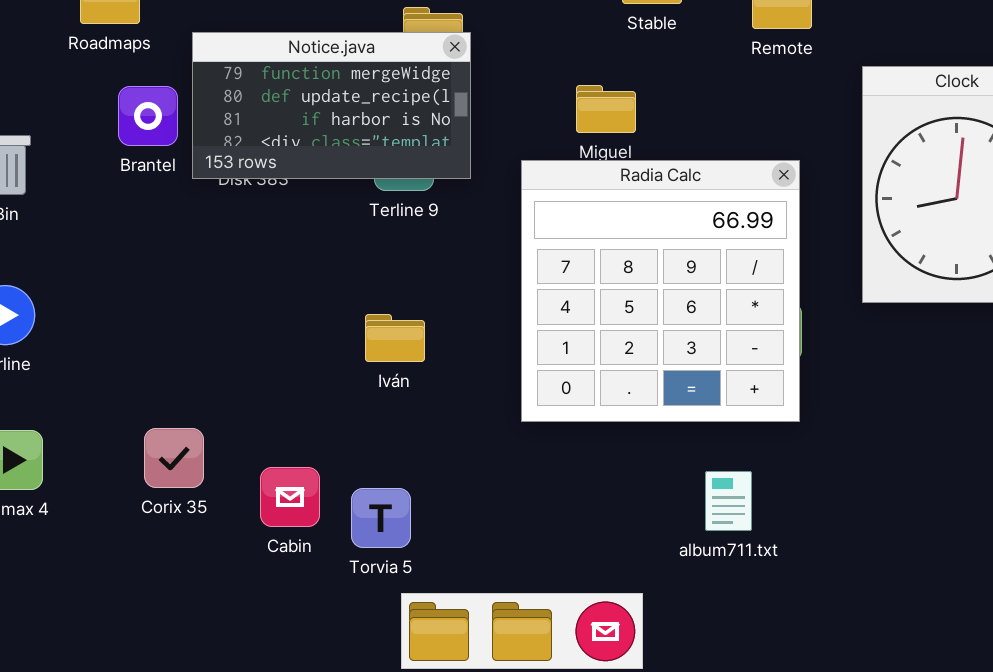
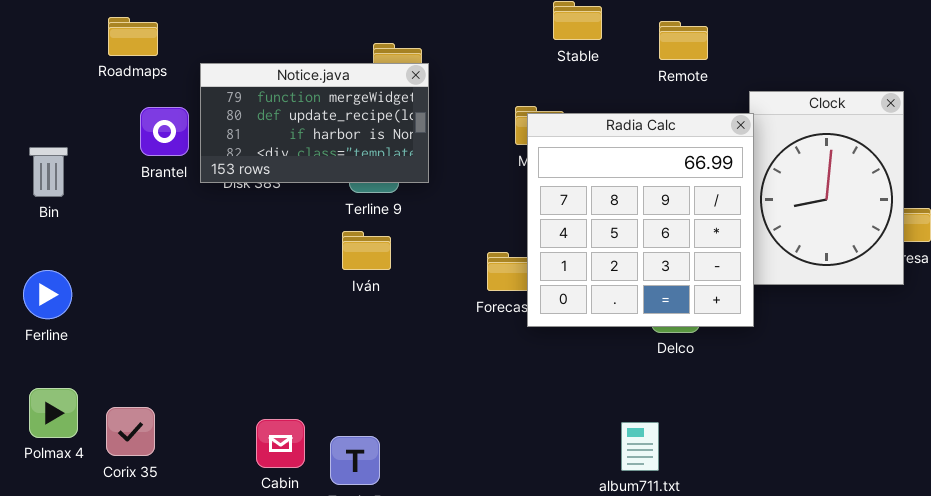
Radia Calc: [521,160,800,422] -> [527,113,754,327], moved
Iván: [365,314,425,362] -> [342,231,391,270], moved
Corix 35: [144,428,204,488] -> [106,407,155,456], moved

